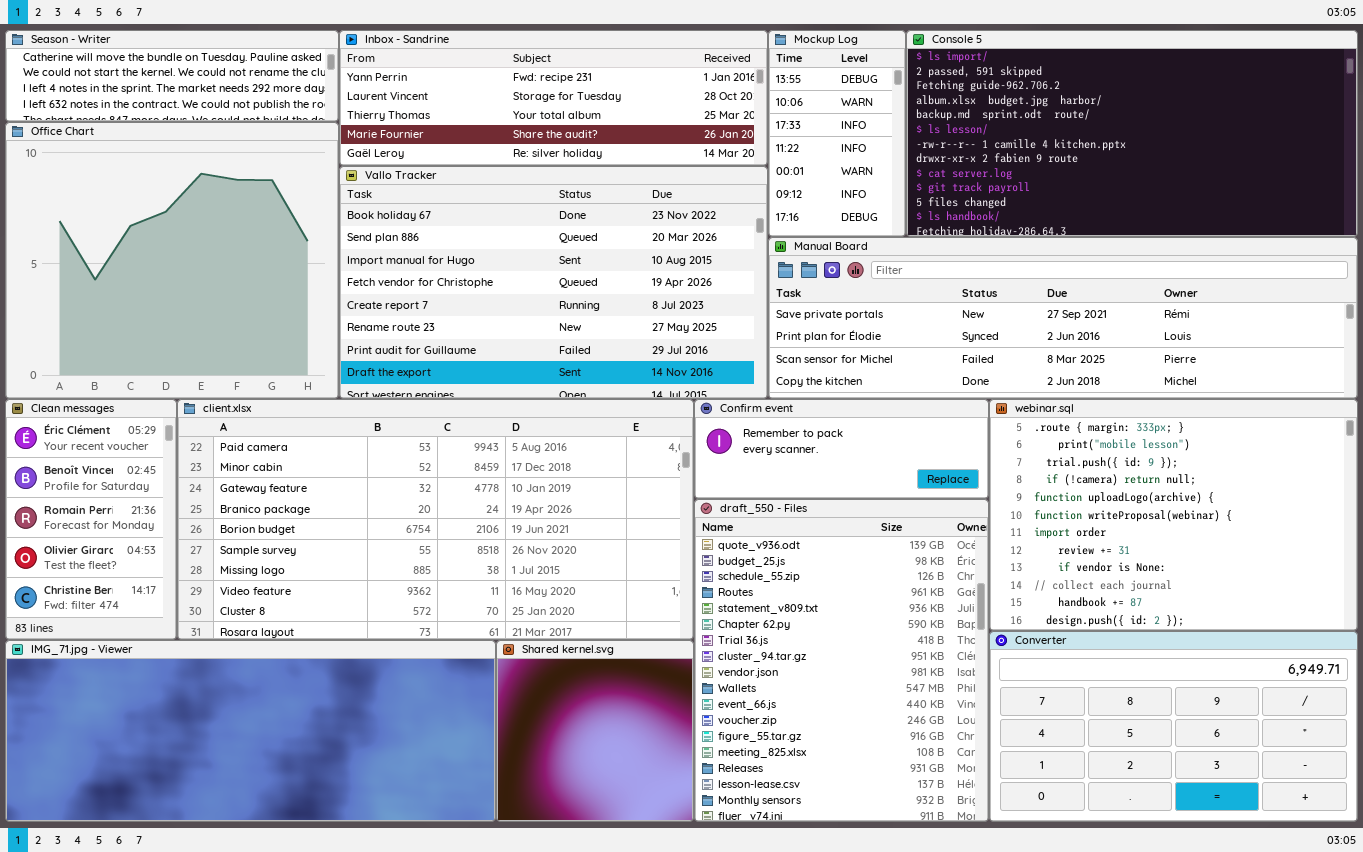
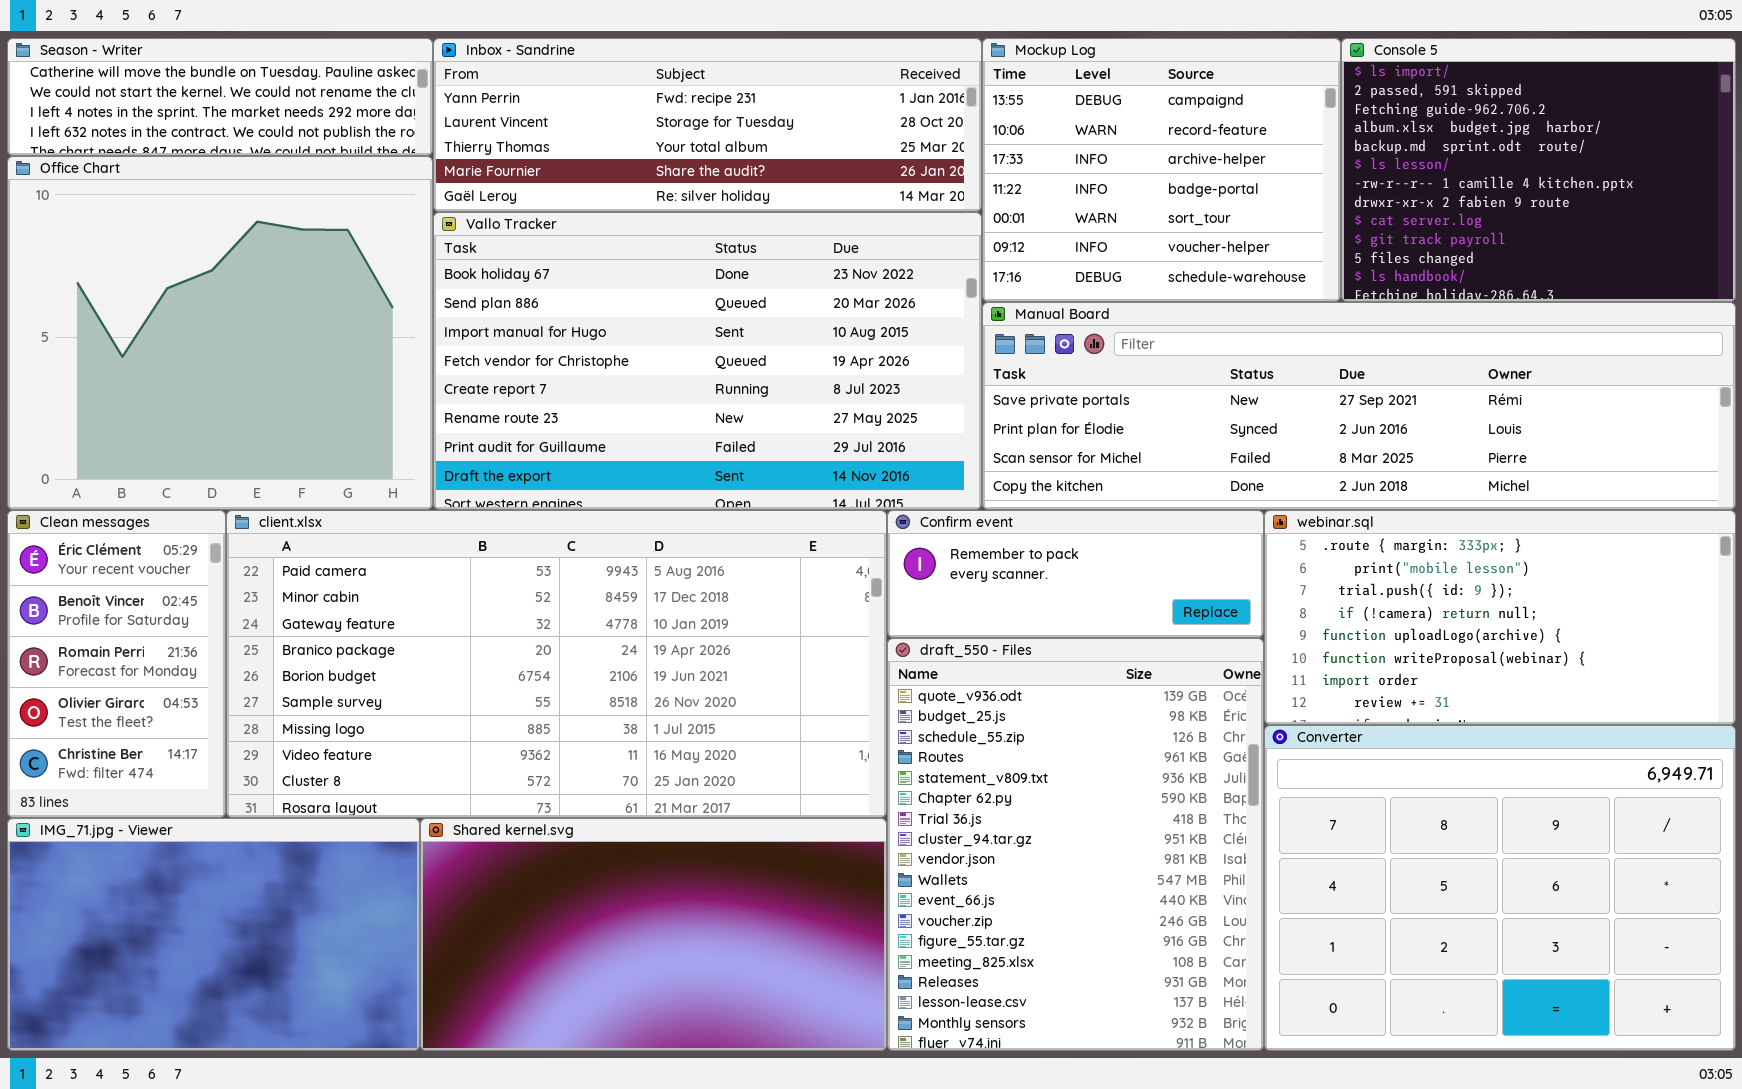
Mockup Log: [768,30,906,237] -> [982,38,1341,302], resized
Console 5: [906,30,1358,237] -> [1341,38,1736,302], resized
webinar.sql: [989,399,1358,631] -> [1264,510,1736,725], resized
Converter: [989,631,1358,822] -> [1264,725,1736,1051], resized
IMG_71.jpg - Viewer: [5,640,496,822] -> [7,818,420,1051], resized
Shared kernel.svg: [496,640,694,822] -> [420,818,887,1051], resized

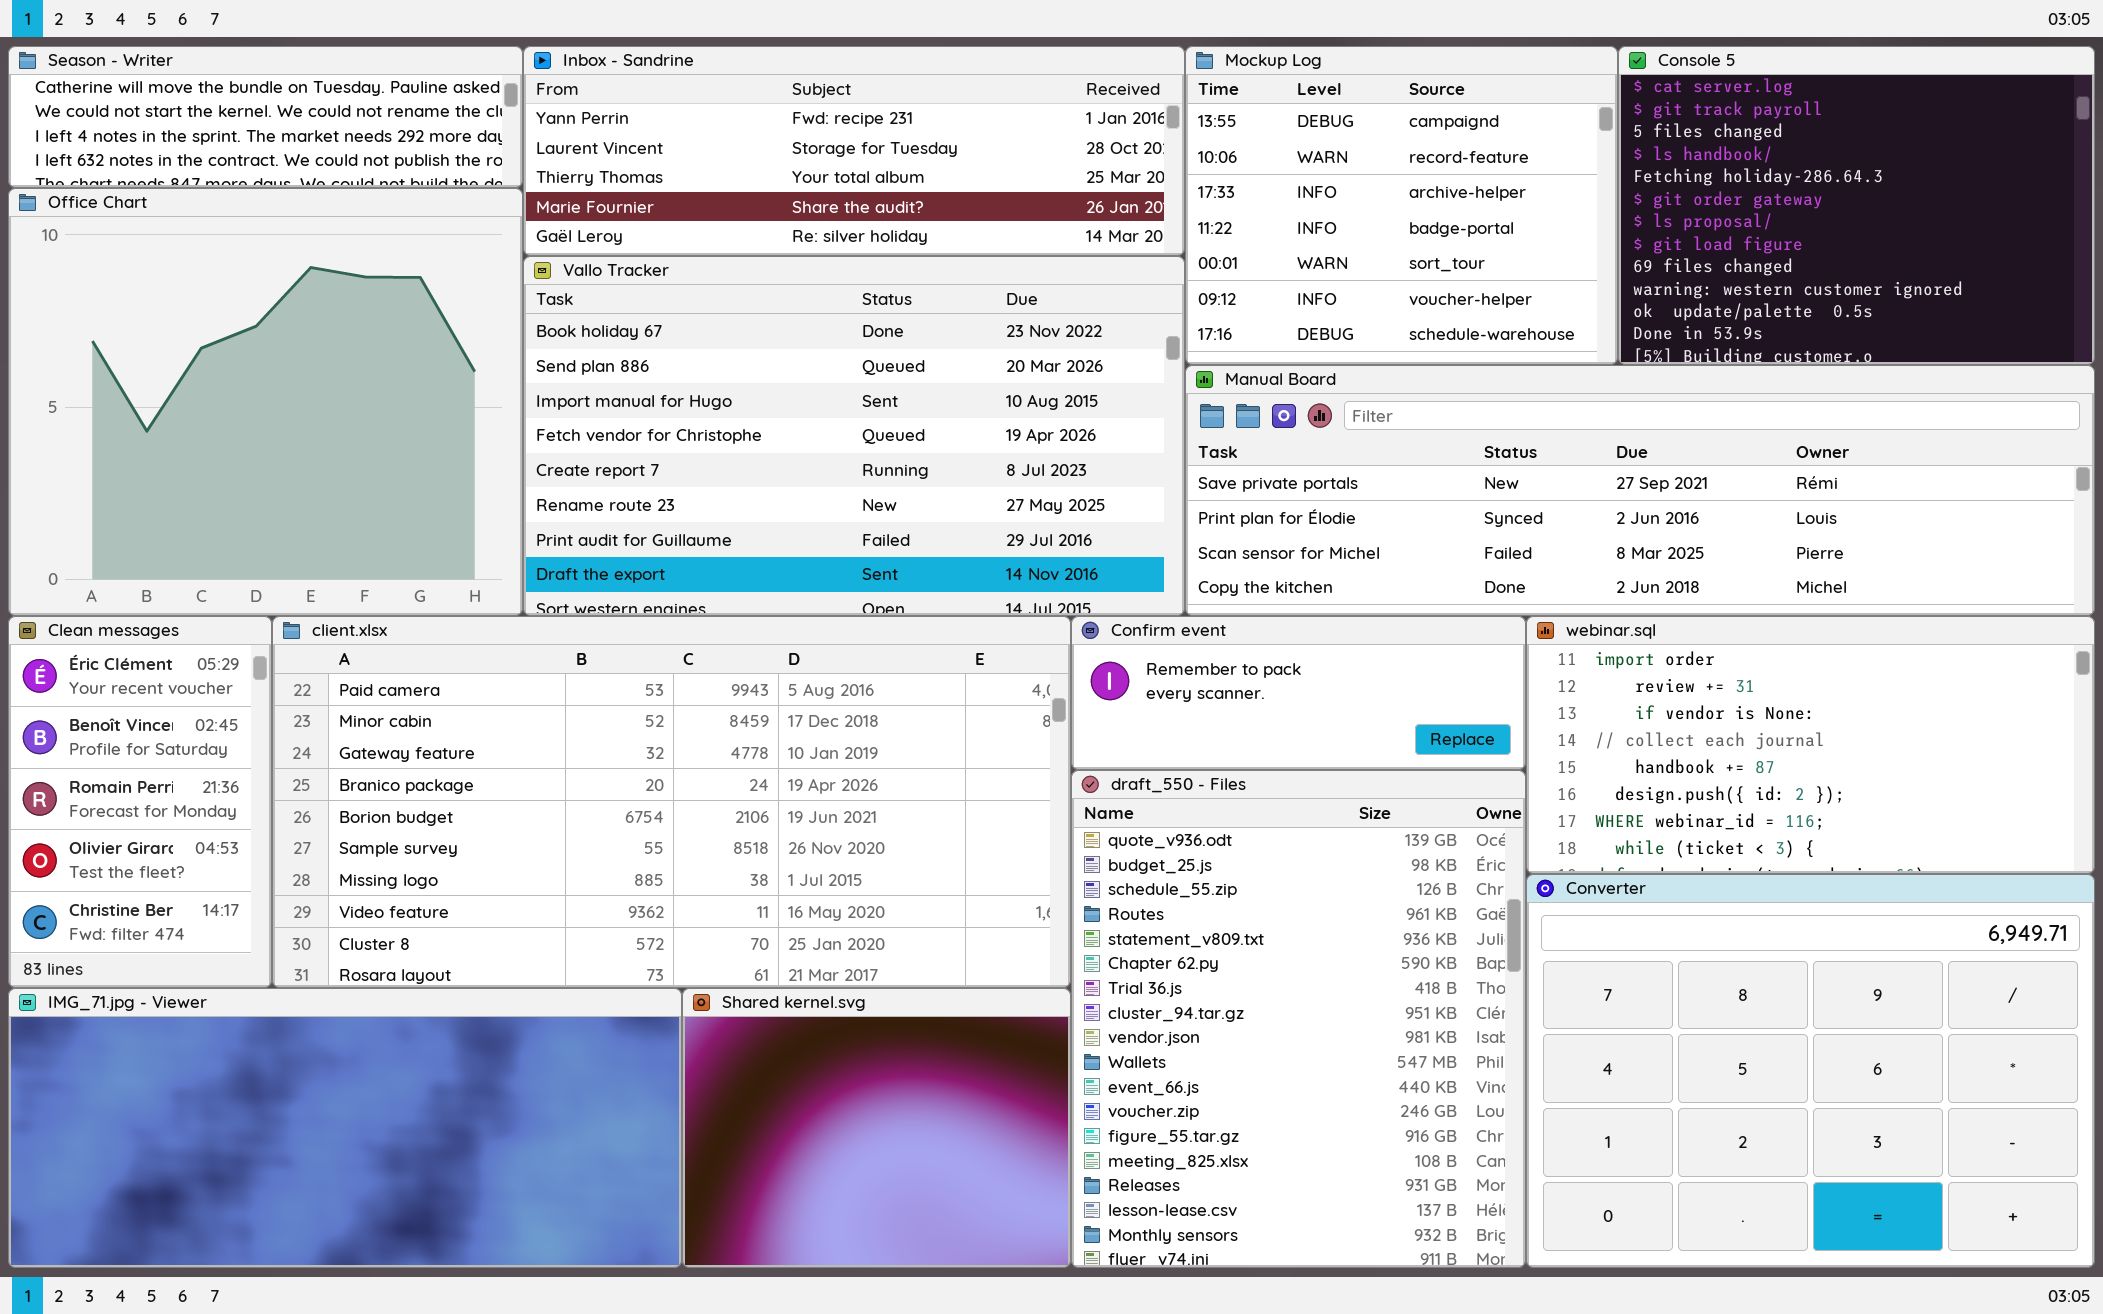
Console 5: [1341,38,1736,302] -> [1618,46,2095,365], scrolled down 8 rows
webinar.sql: [1264,510,1736,725] -> [1526,616,2095,874], scrolled down 6 rows
IMG_71.jpg - Viewer: [7,818,420,1051] -> [8,988,682,1268], resized
Shared kernel.svg: [420,818,887,1051] -> [682,988,1071,1268], resized

